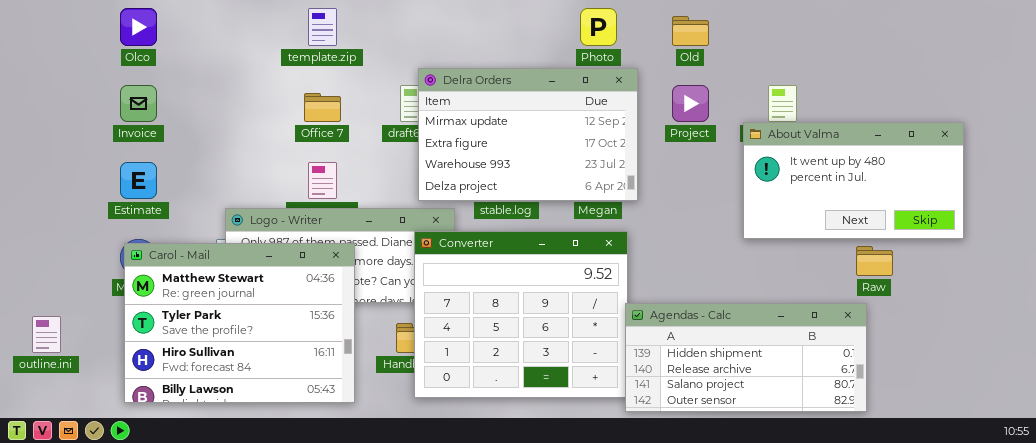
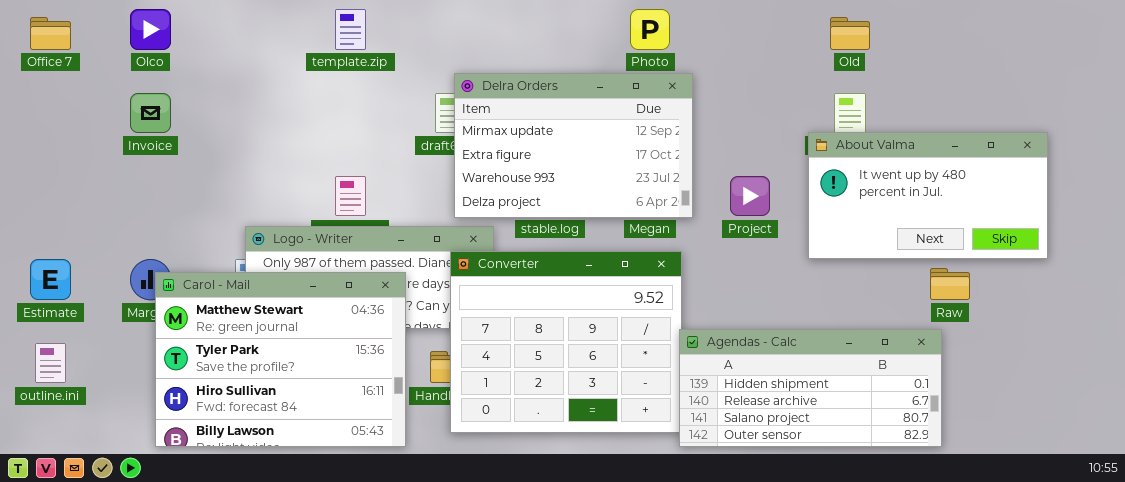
Old: [672,16,709,46] -> [830,17,870,50], moved
Project: [672,85,709,122] -> [730,176,770,216], moved
Office 7: [304,93,341,122] -> [30,17,71,50], moved
Estimate: [120,162,157,199] -> [30,259,71,300], moved
Carol - Mail: [124,243,355,403] -> [155,272,406,447], moved

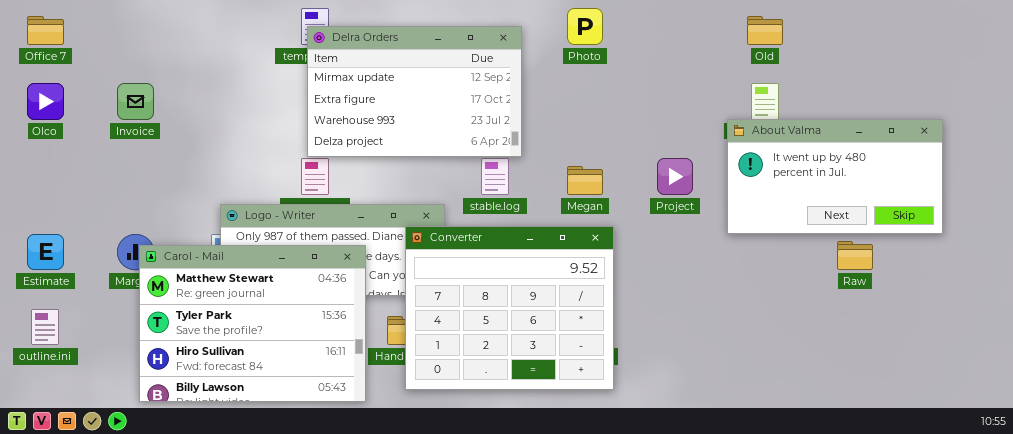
Olco: [130,9,171,50] -> [27,83,64,120], moved
Delra Orders: [454,73,693,218] -> [307,26,522,157], moved
Agendas - Calc: [679,329,942,447] -> none, closed

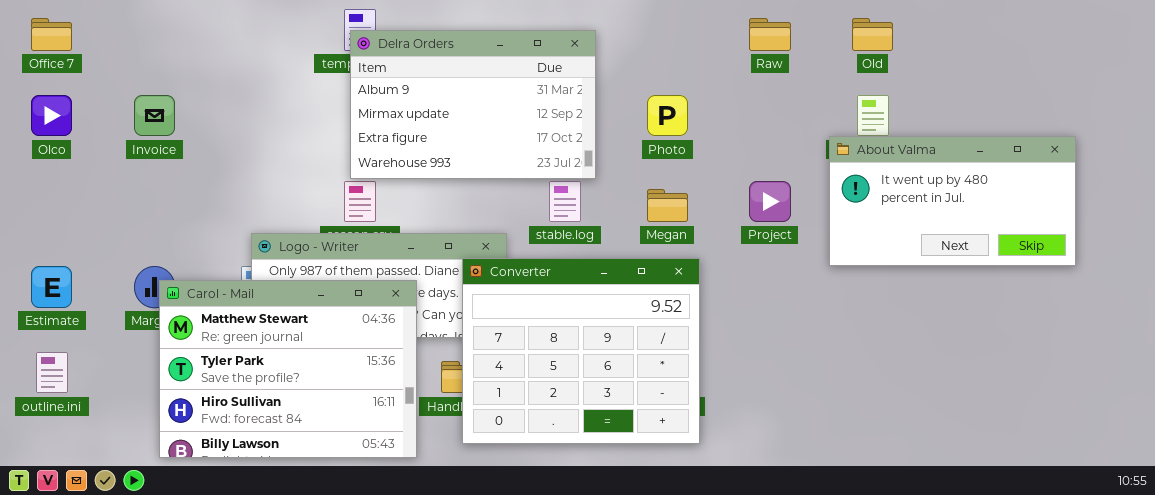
Photo: [567,8,603,45] -> [647,95,688,136], moved
Delra Orders: [307,26,522,157] -> [350,30,596,179], scrolled up 1 row
Raw: [837,241,873,270] -> [749,18,791,51], moved

